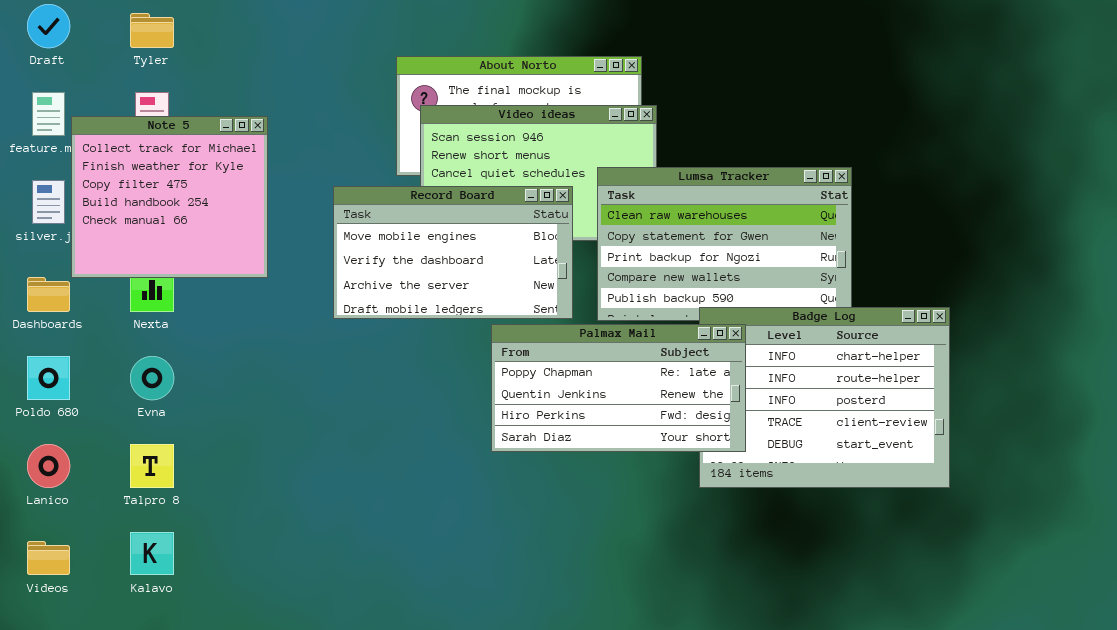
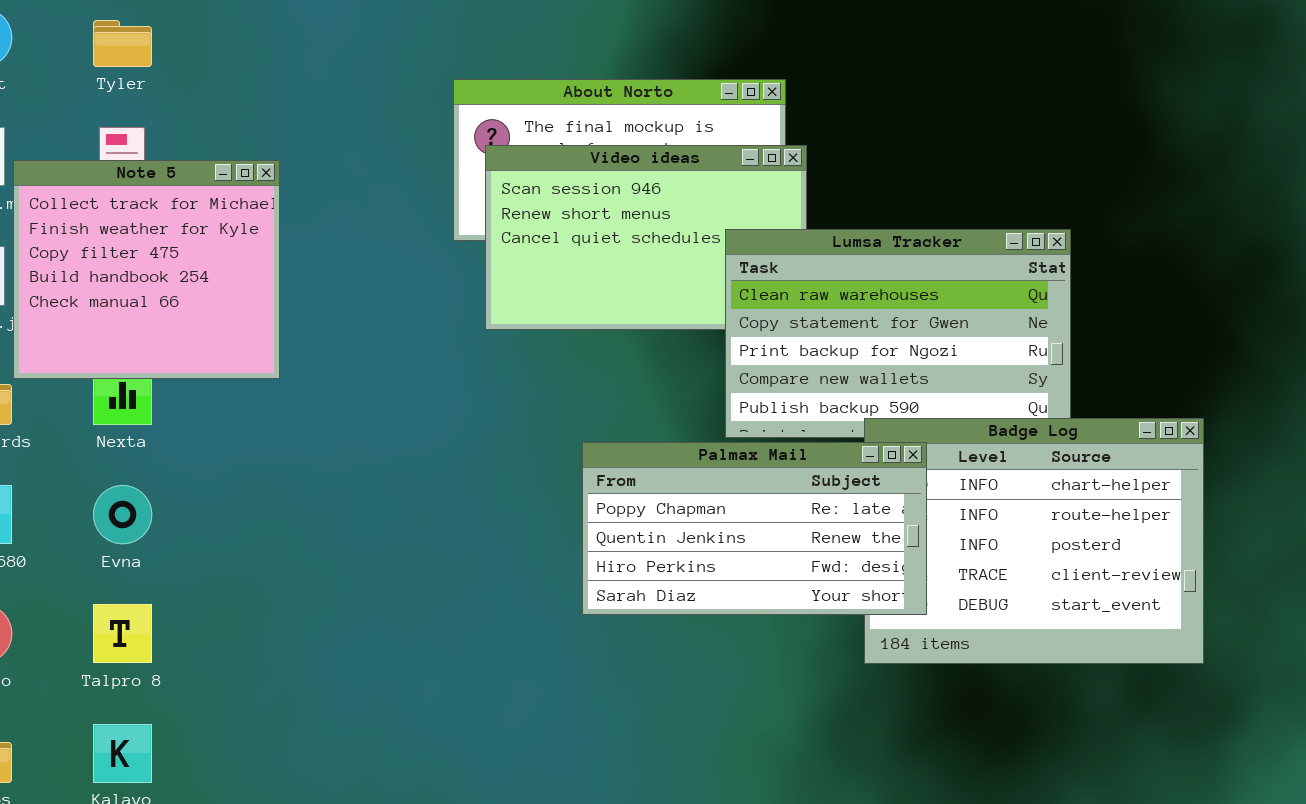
Record Board: [333,186,573,319] -> none, closed

